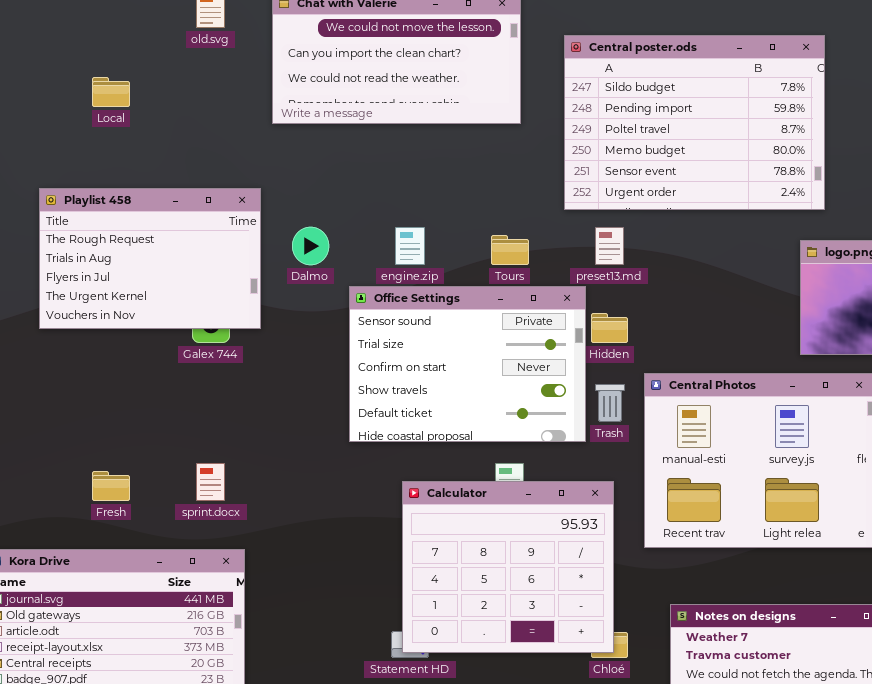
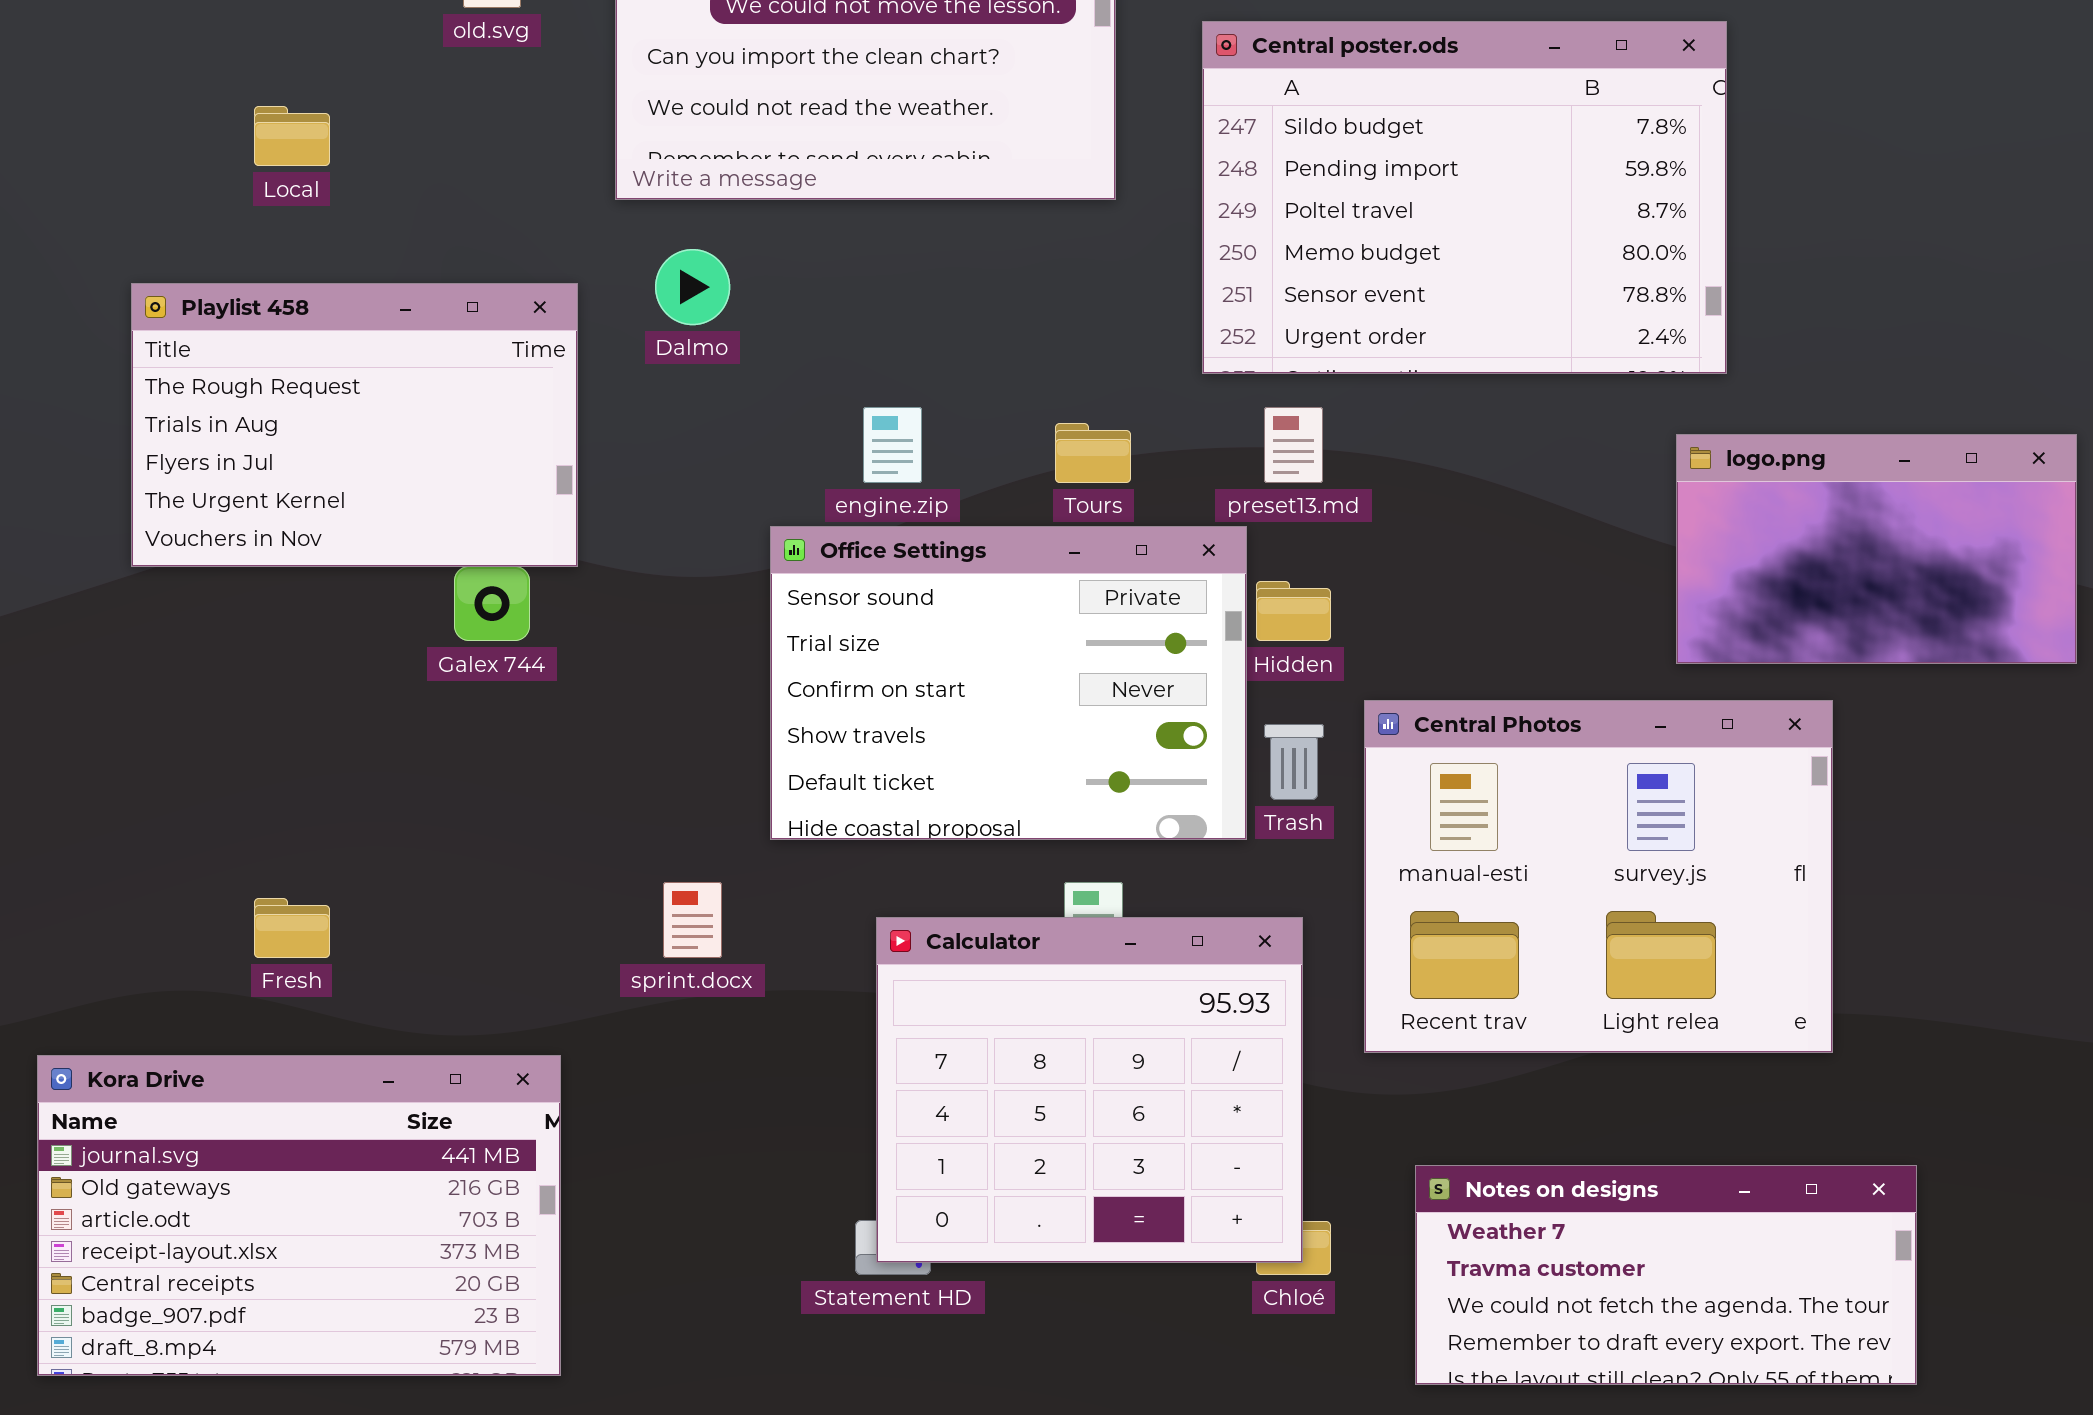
Playlist 458: [39,188,261,329] -> [131,283,578,567], moved
Dalmo: [292,227,329,265] -> [655,249,730,325], moved
sprint.docx: [196,463,225,501] -> [663,882,722,958], moved

